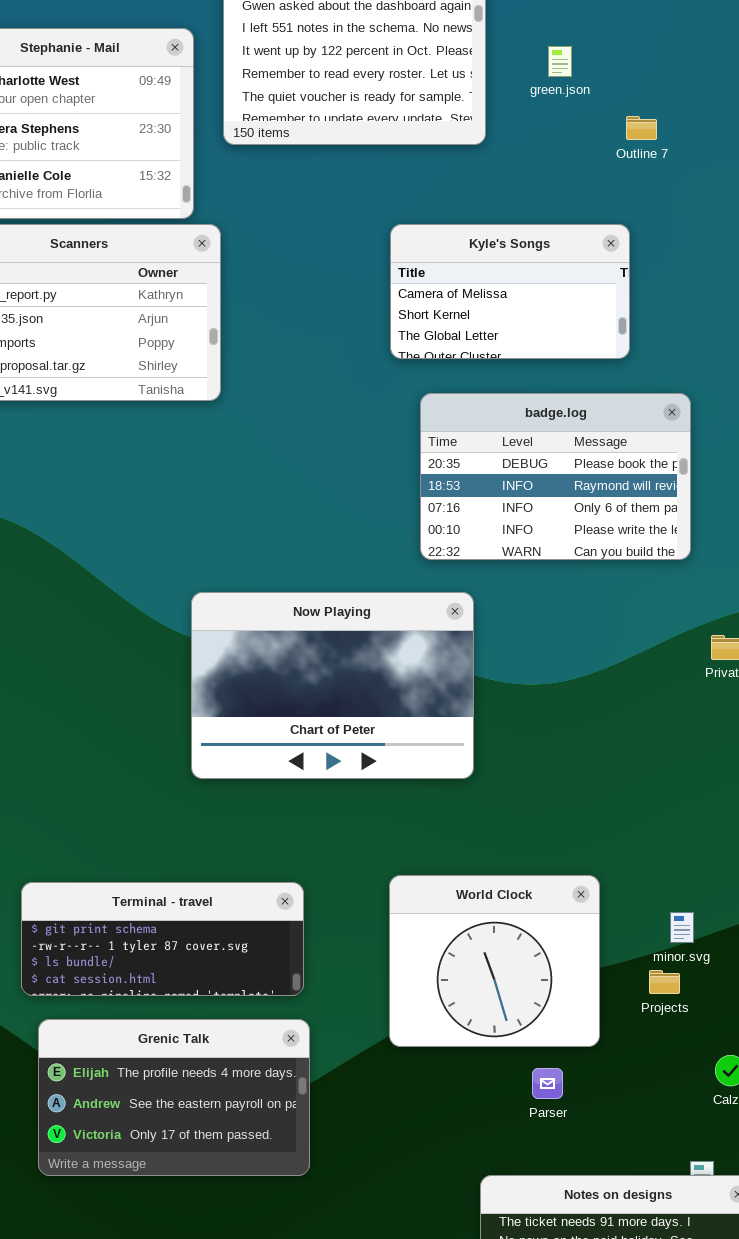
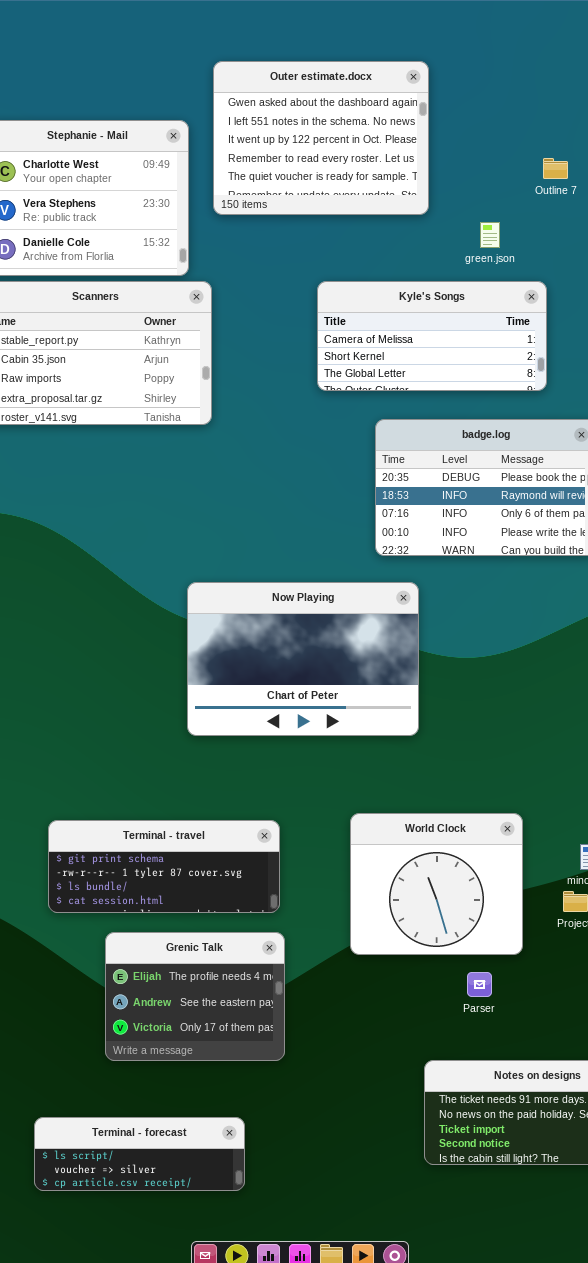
green.json: [548,46,572,77] -> [480,222,500,248], moved
Outline 7: [626,116,657,140] -> [543,158,568,179], moved
Kyle's Songs: [390,224,630,359] -> [317,281,547,391], resized
Grenic Talk: [38,1019,310,1176] -> [105,932,285,1061], resized

